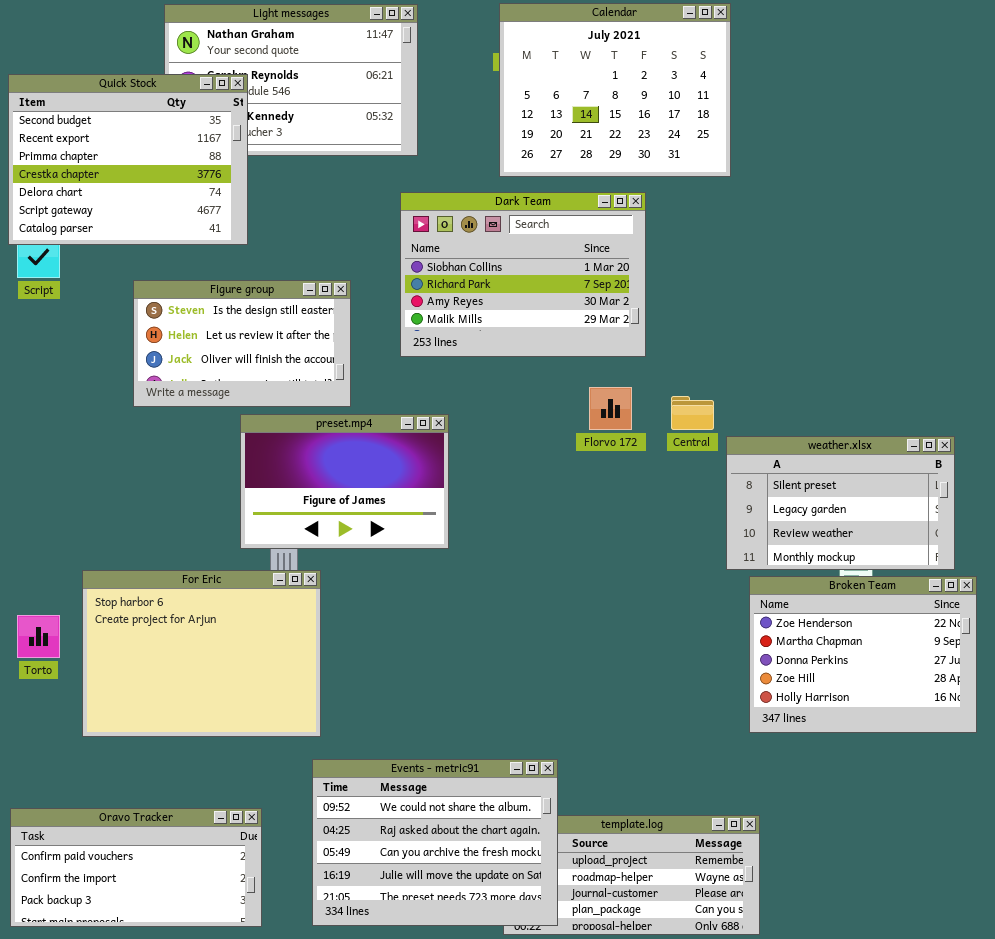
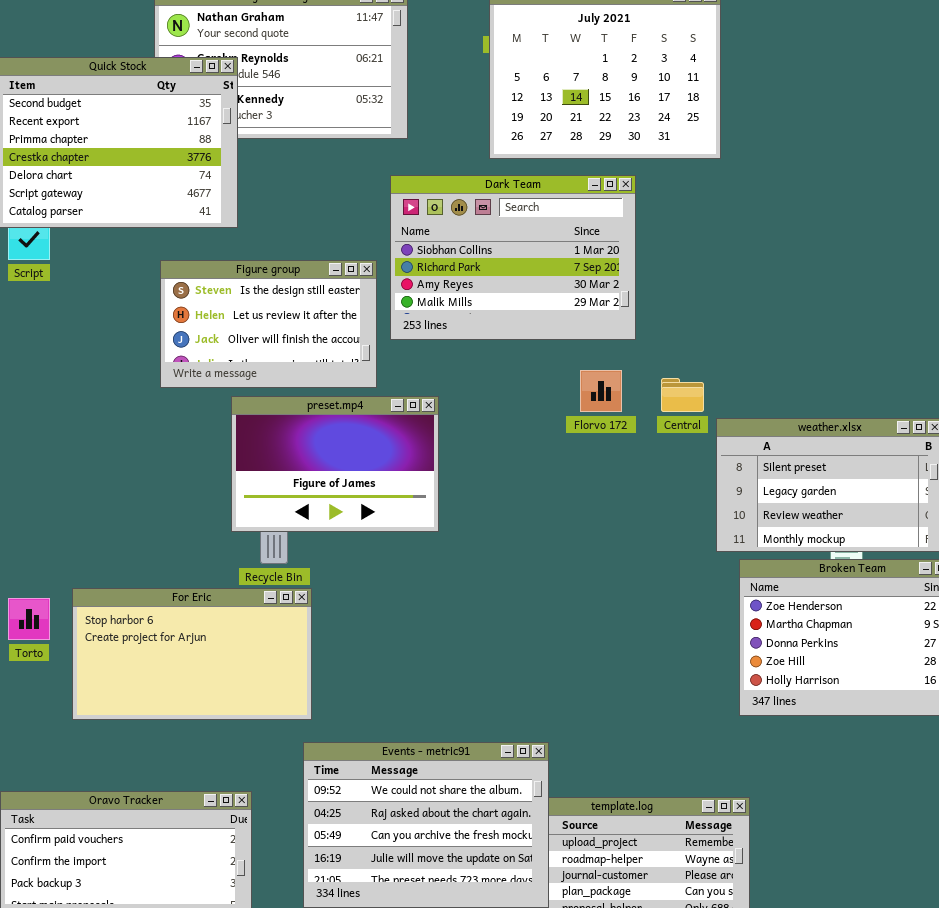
Figure group: [133,280,351,407] -> [160,260,377,388], moved
For Eric: [82,570,321,737] -> [72,588,312,720], resized

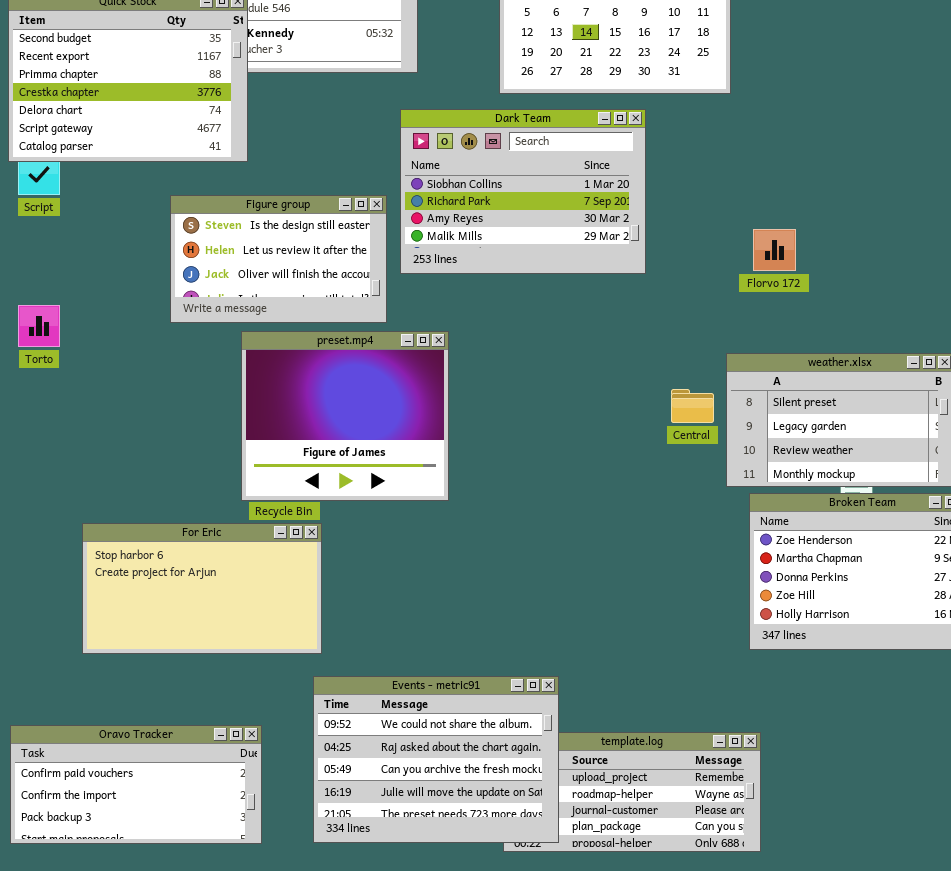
Florvo 172: [580,370,622,412] -> [753,229,796,271], moved
Central: [661,378,704,412] -> [671,389,714,423], moved
preset.mp4: [231,396,439,532] -> [241,331,449,501], resized
Torto: [8,598,50,640] -> [18,305,60,347], moved

